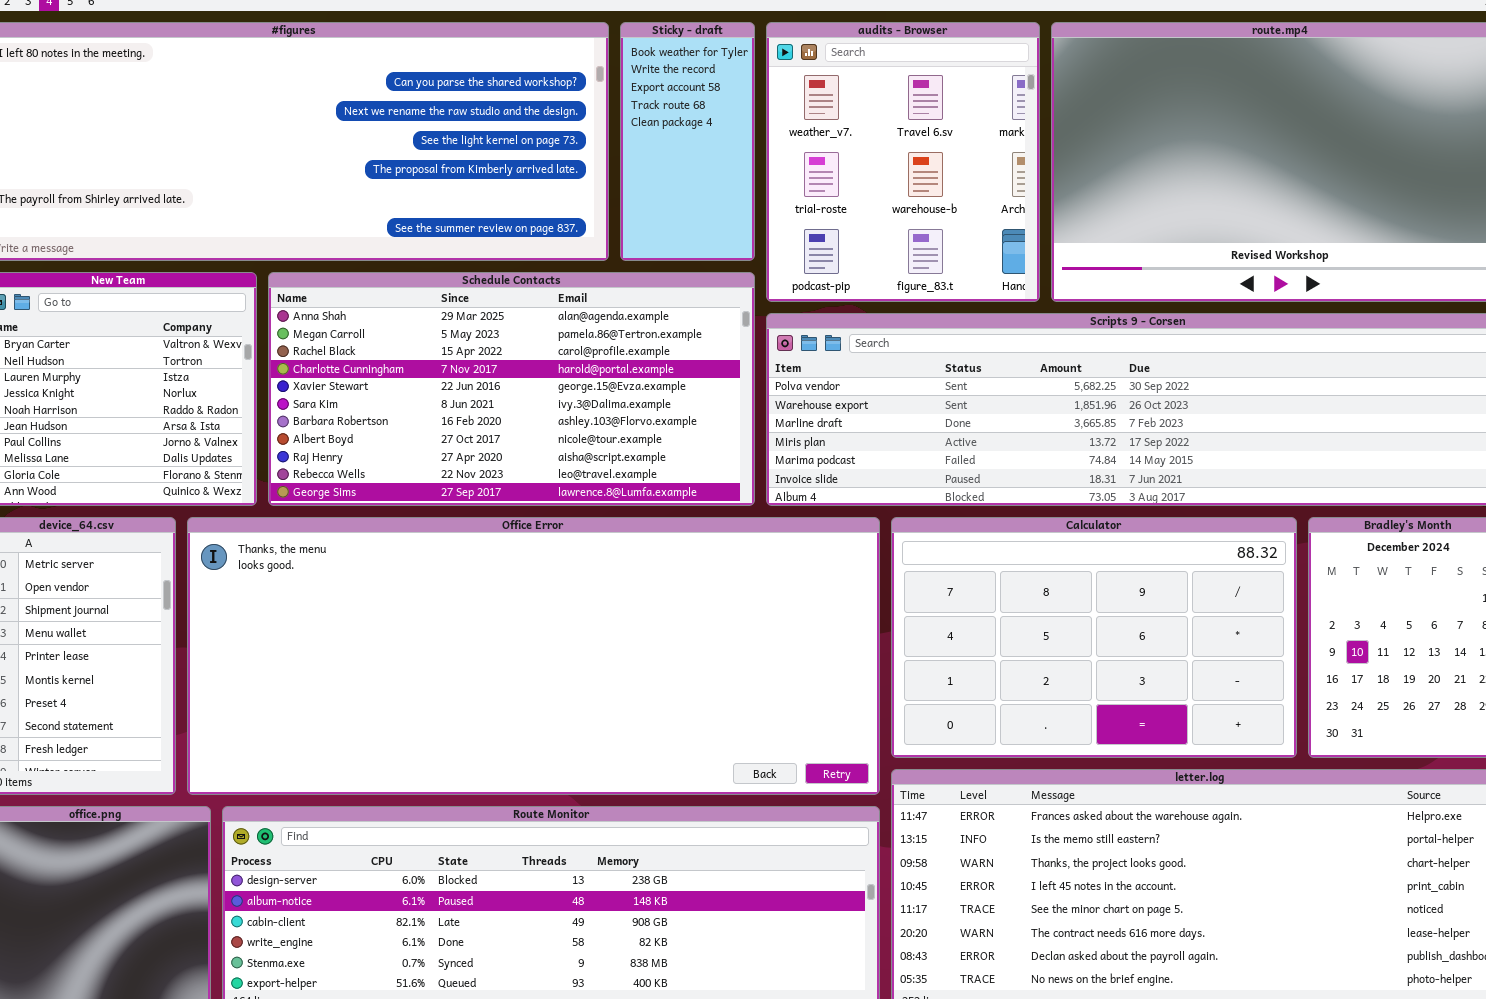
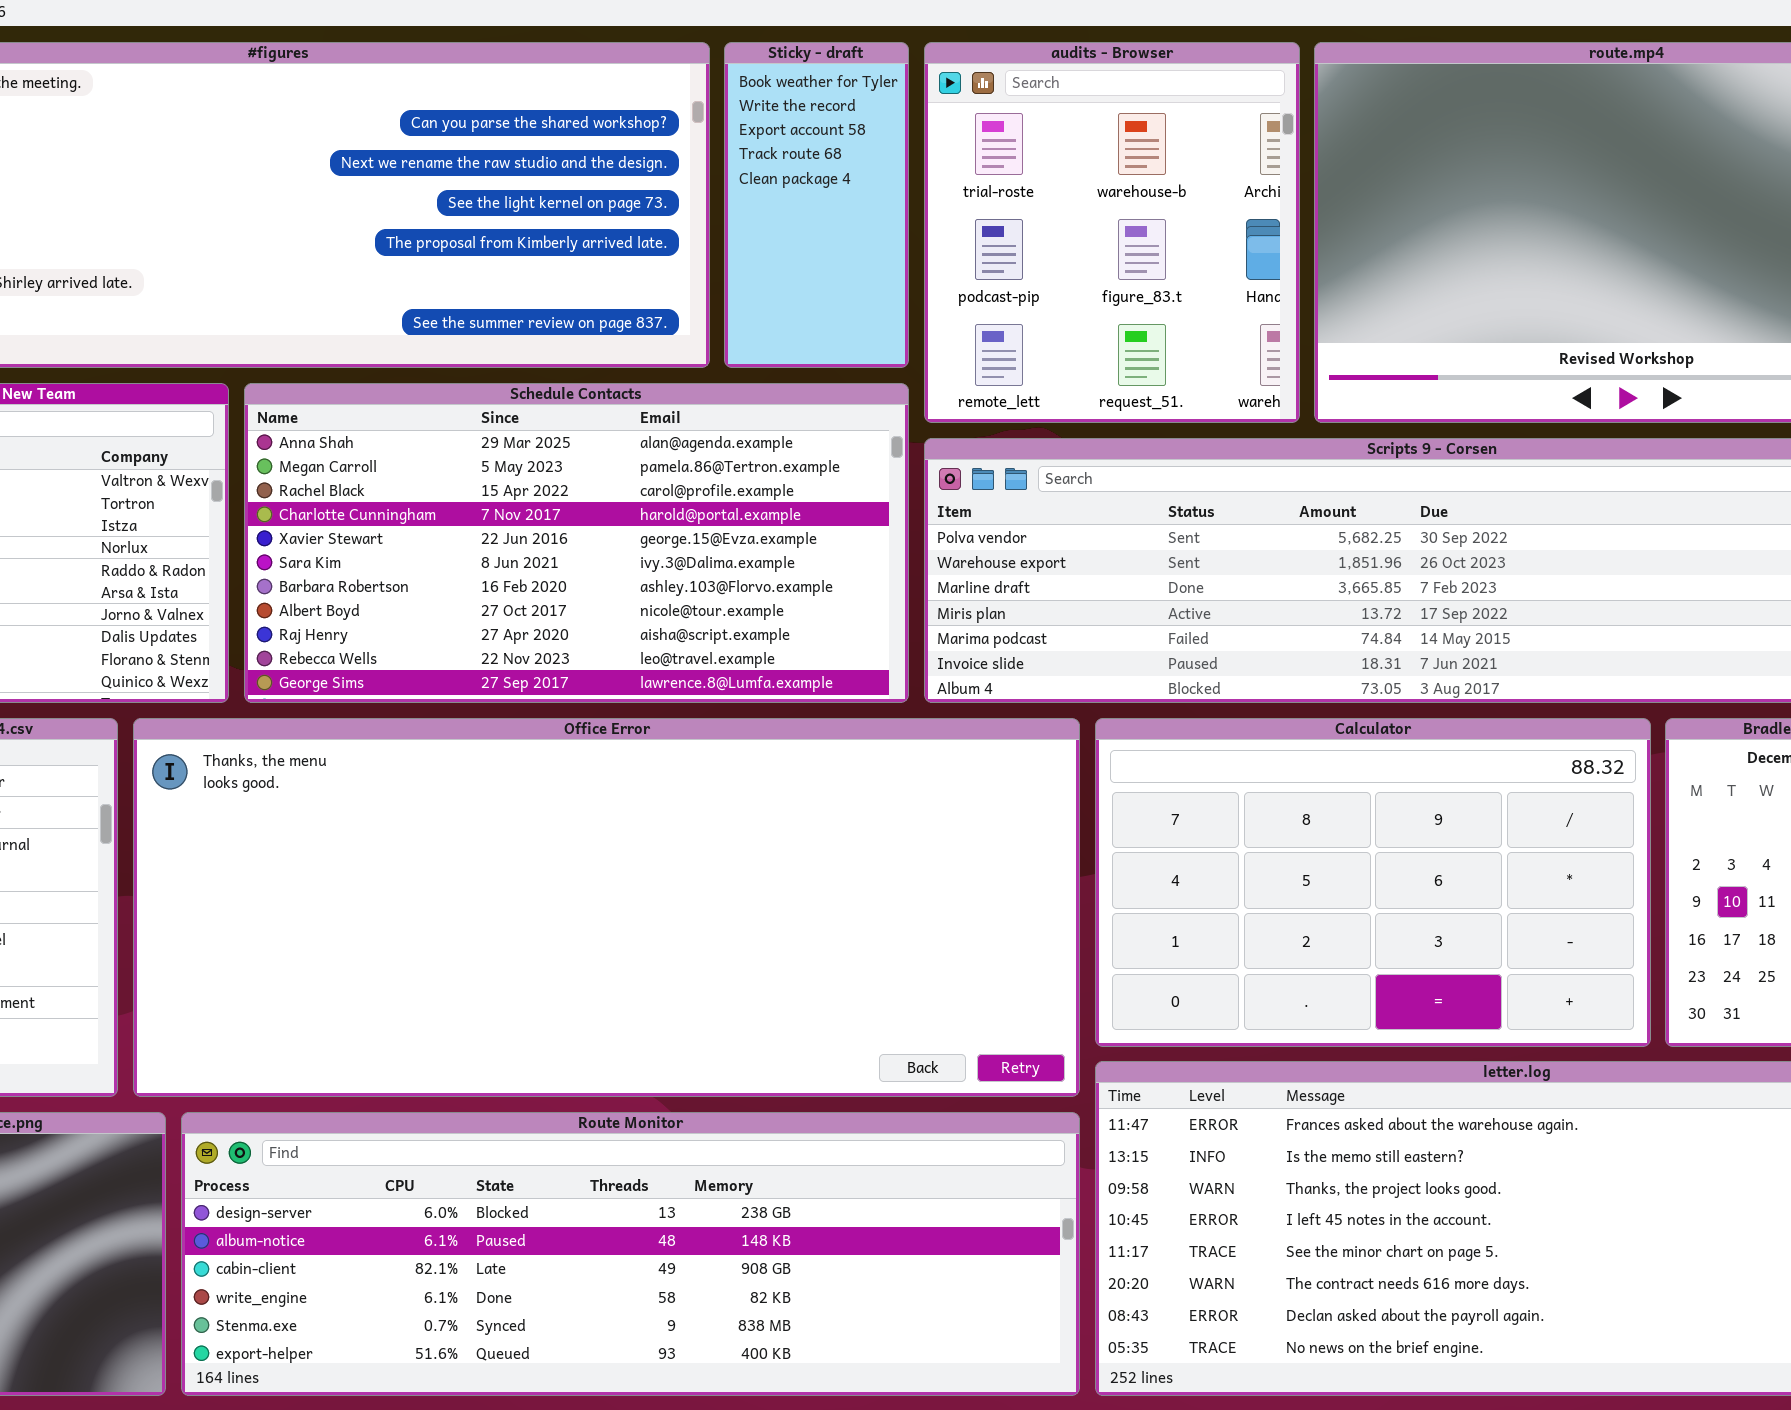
audits - Browser: [766,22,1040,302] -> [924,42,1300,423], scrolled down 1 row

